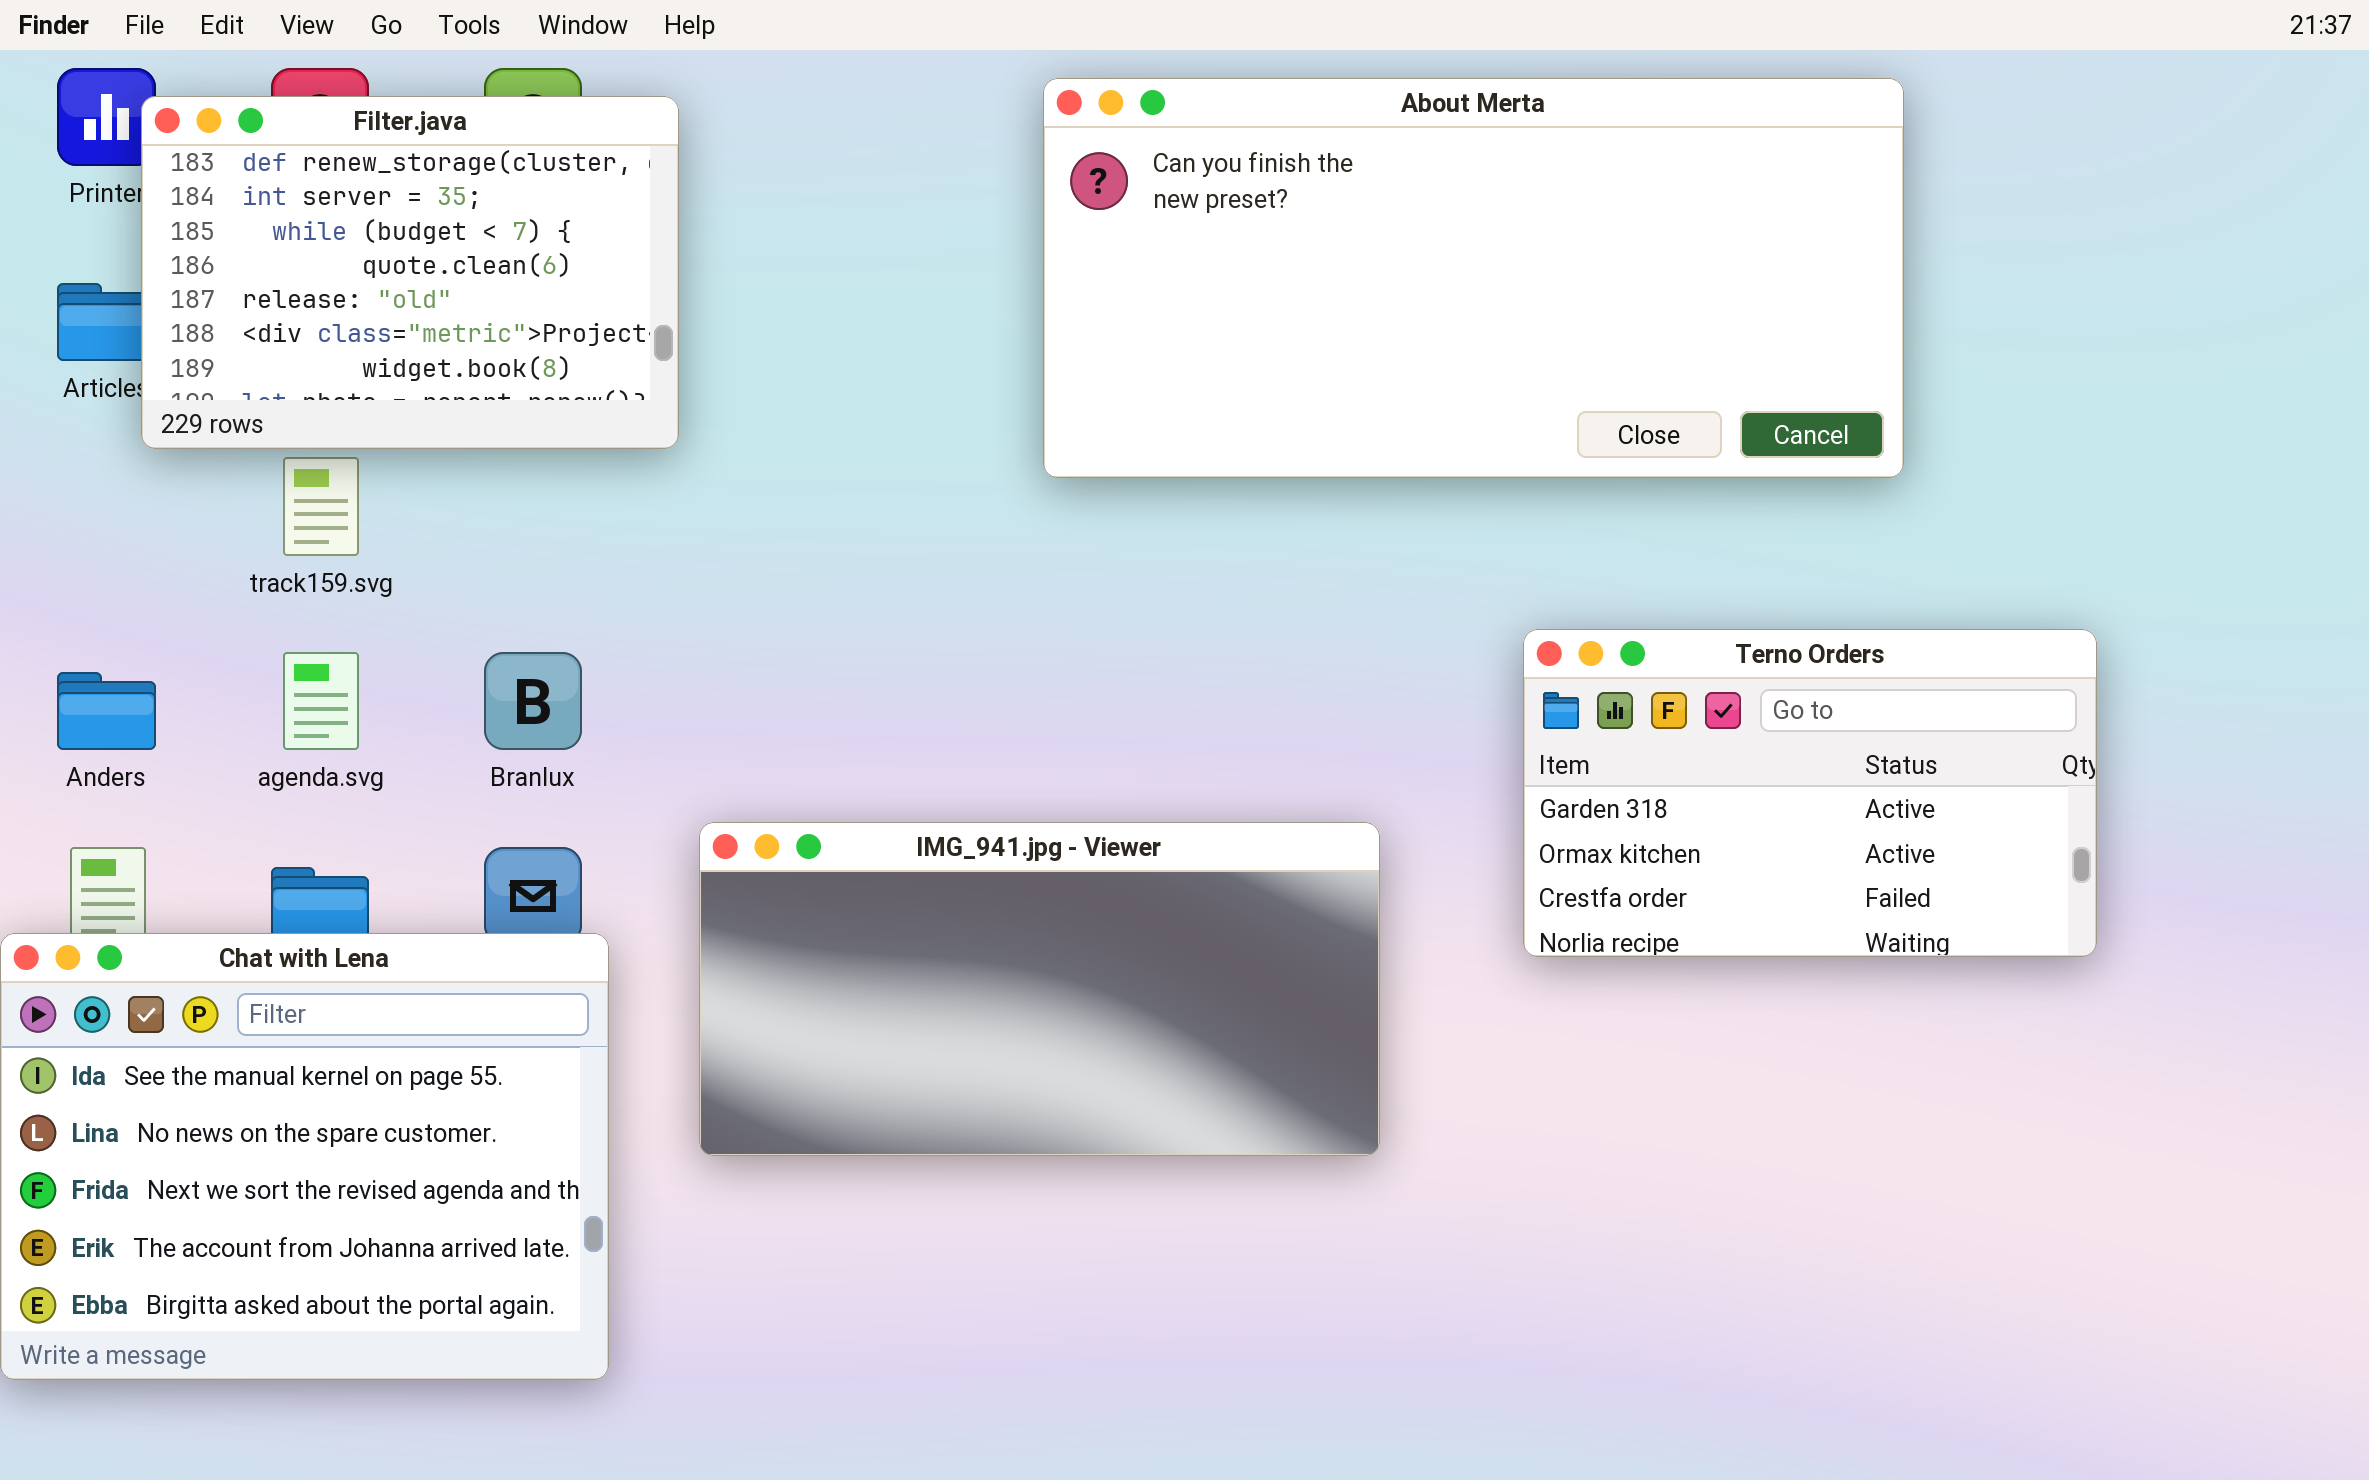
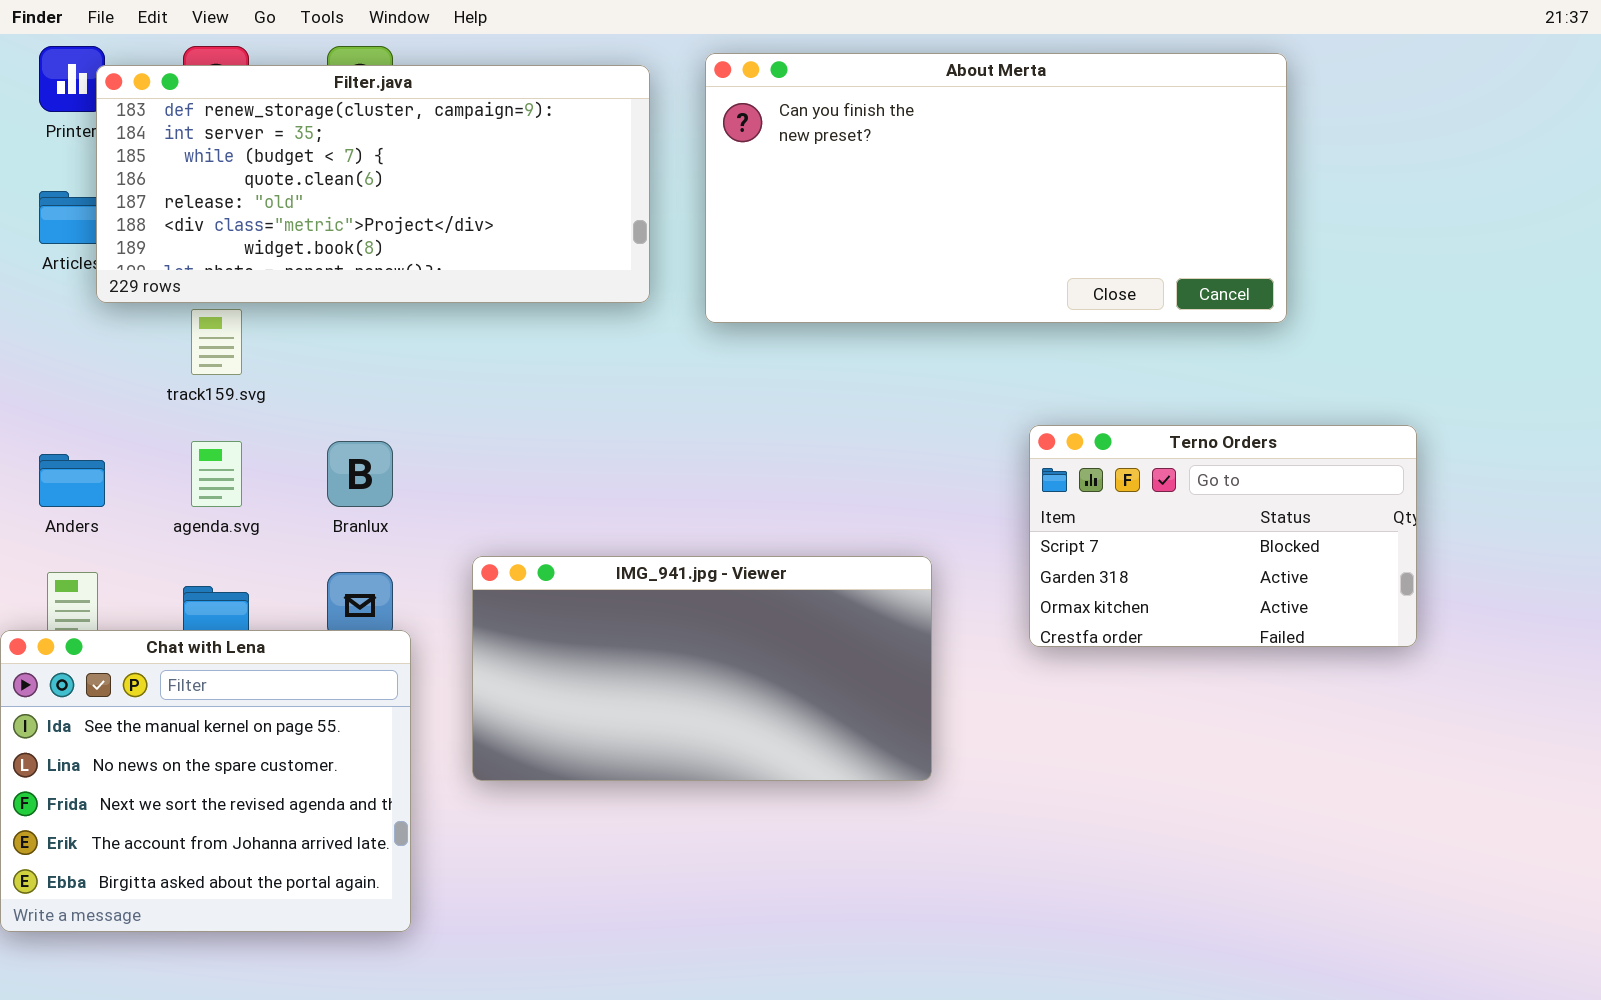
Filter.java: [141,96,679,449] -> [96,65,650,303], resized
Terno Orders: [1523,629,2097,957] -> [1029,425,1417,647], scrolled up 1 row

